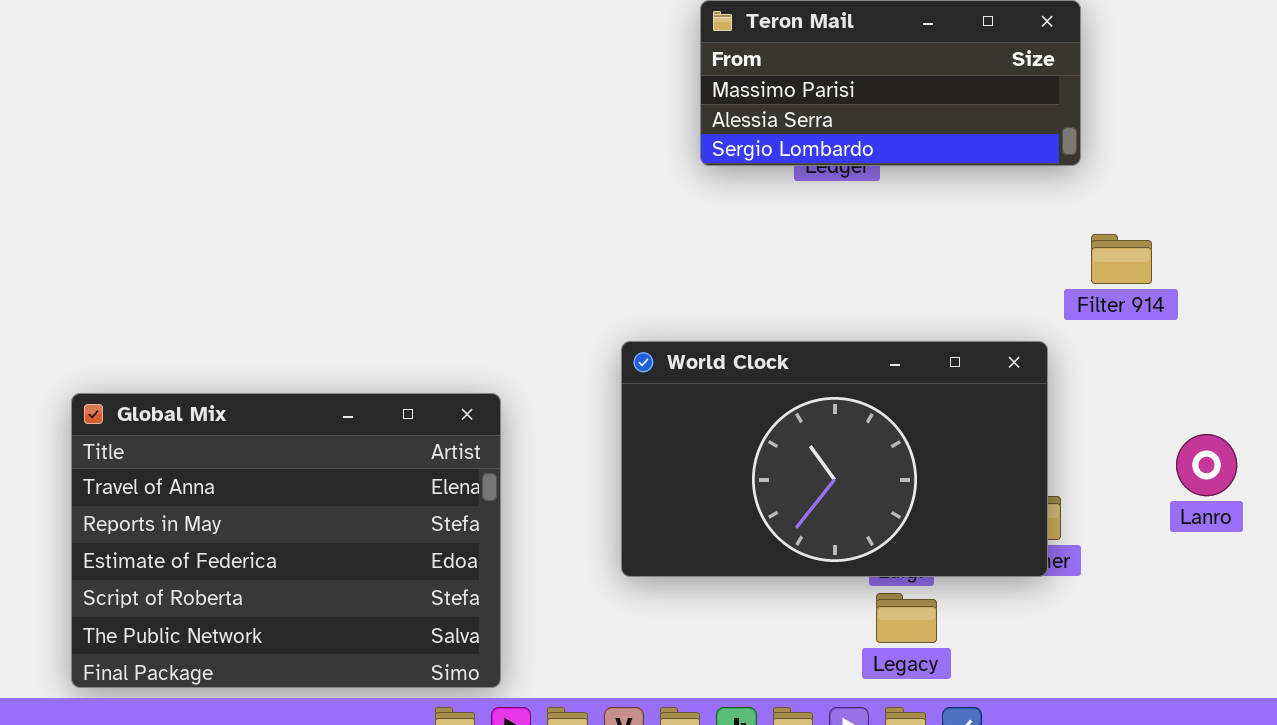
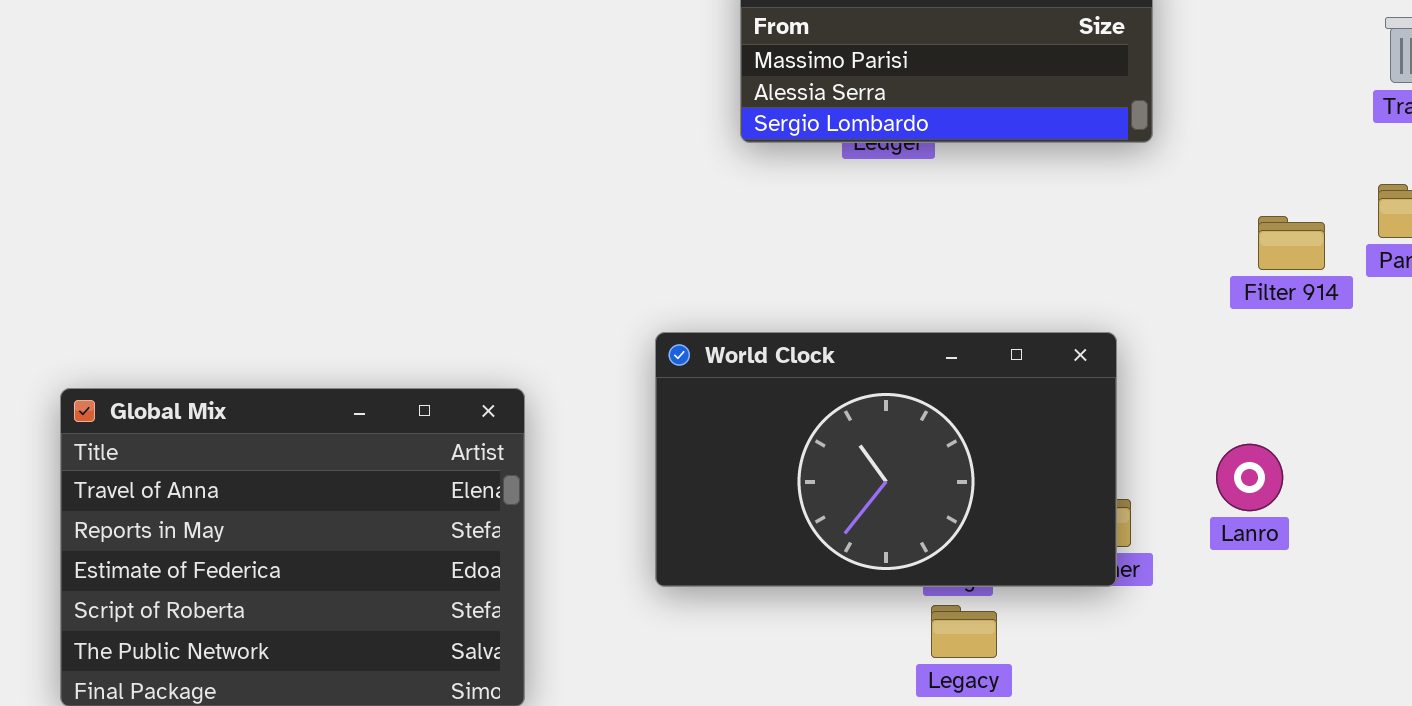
Filter 914: [1091,234,1152,284] -> [1258,216,1325,270], moved
Lanro: [1176,434,1237,496] -> [1216,444,1283,511], moved

